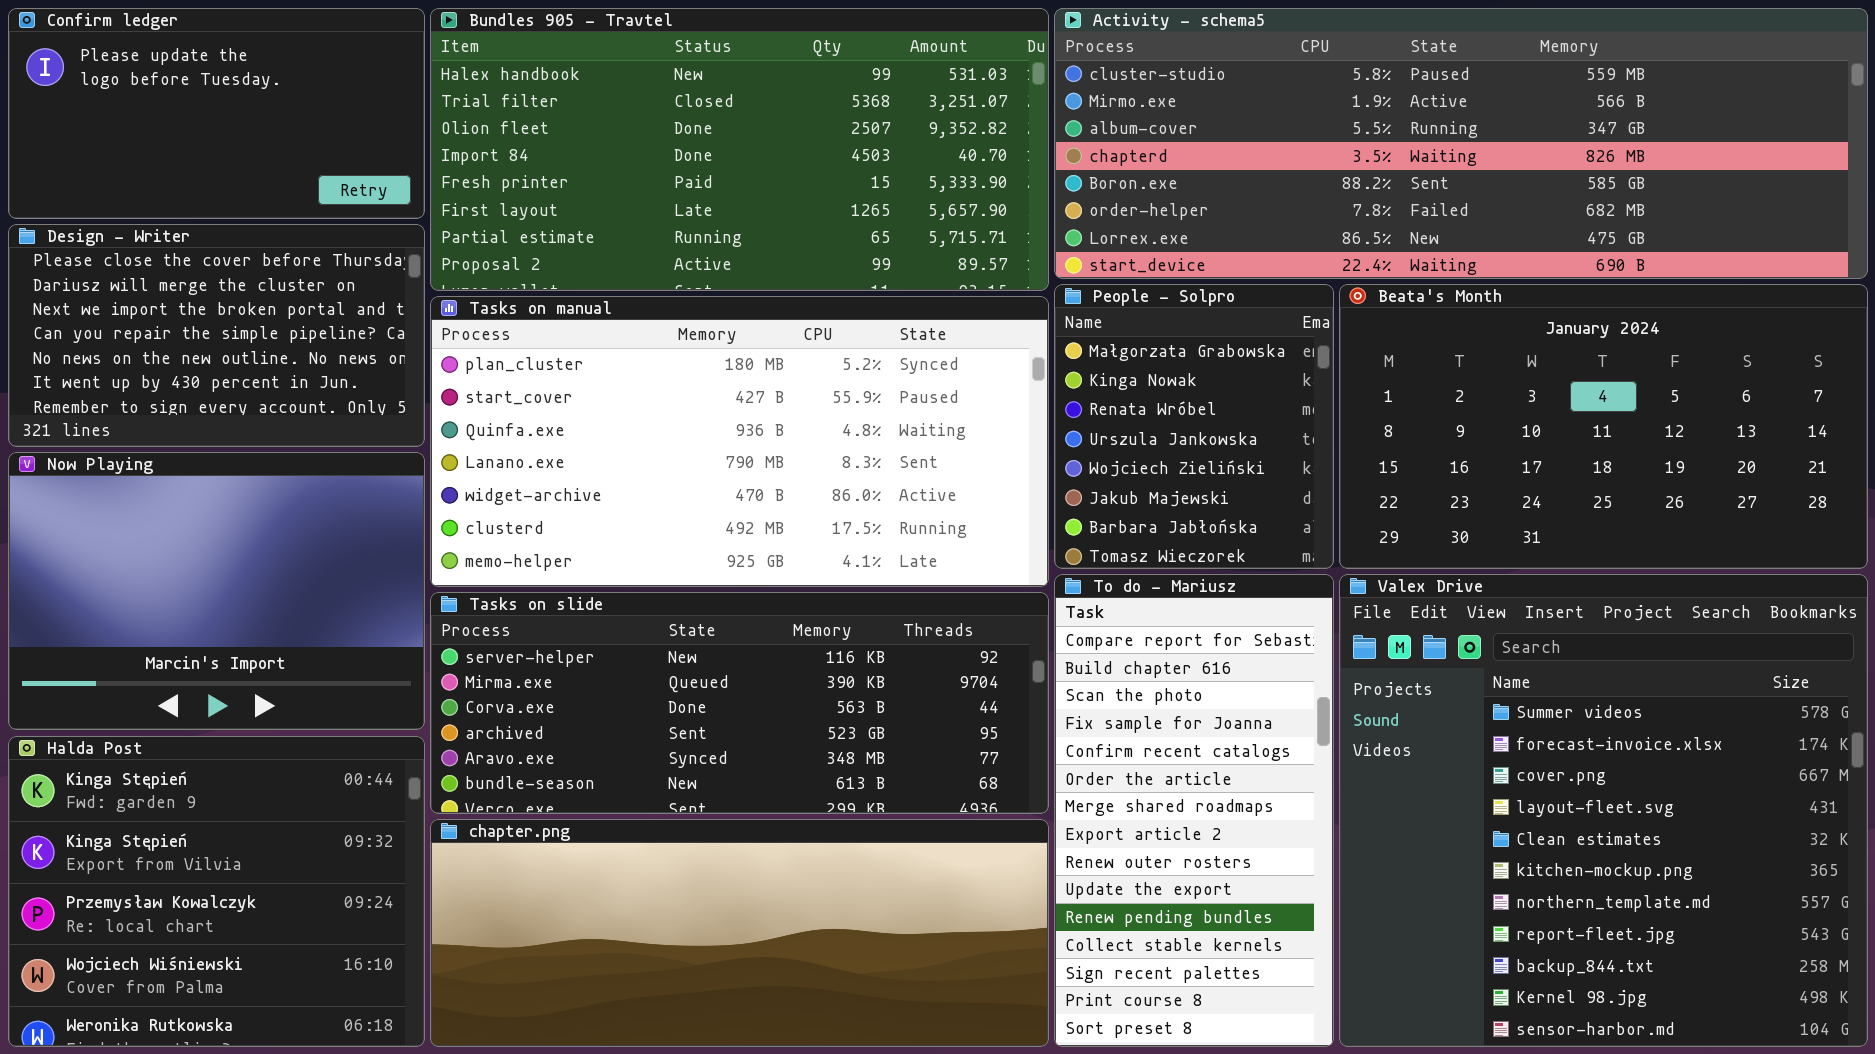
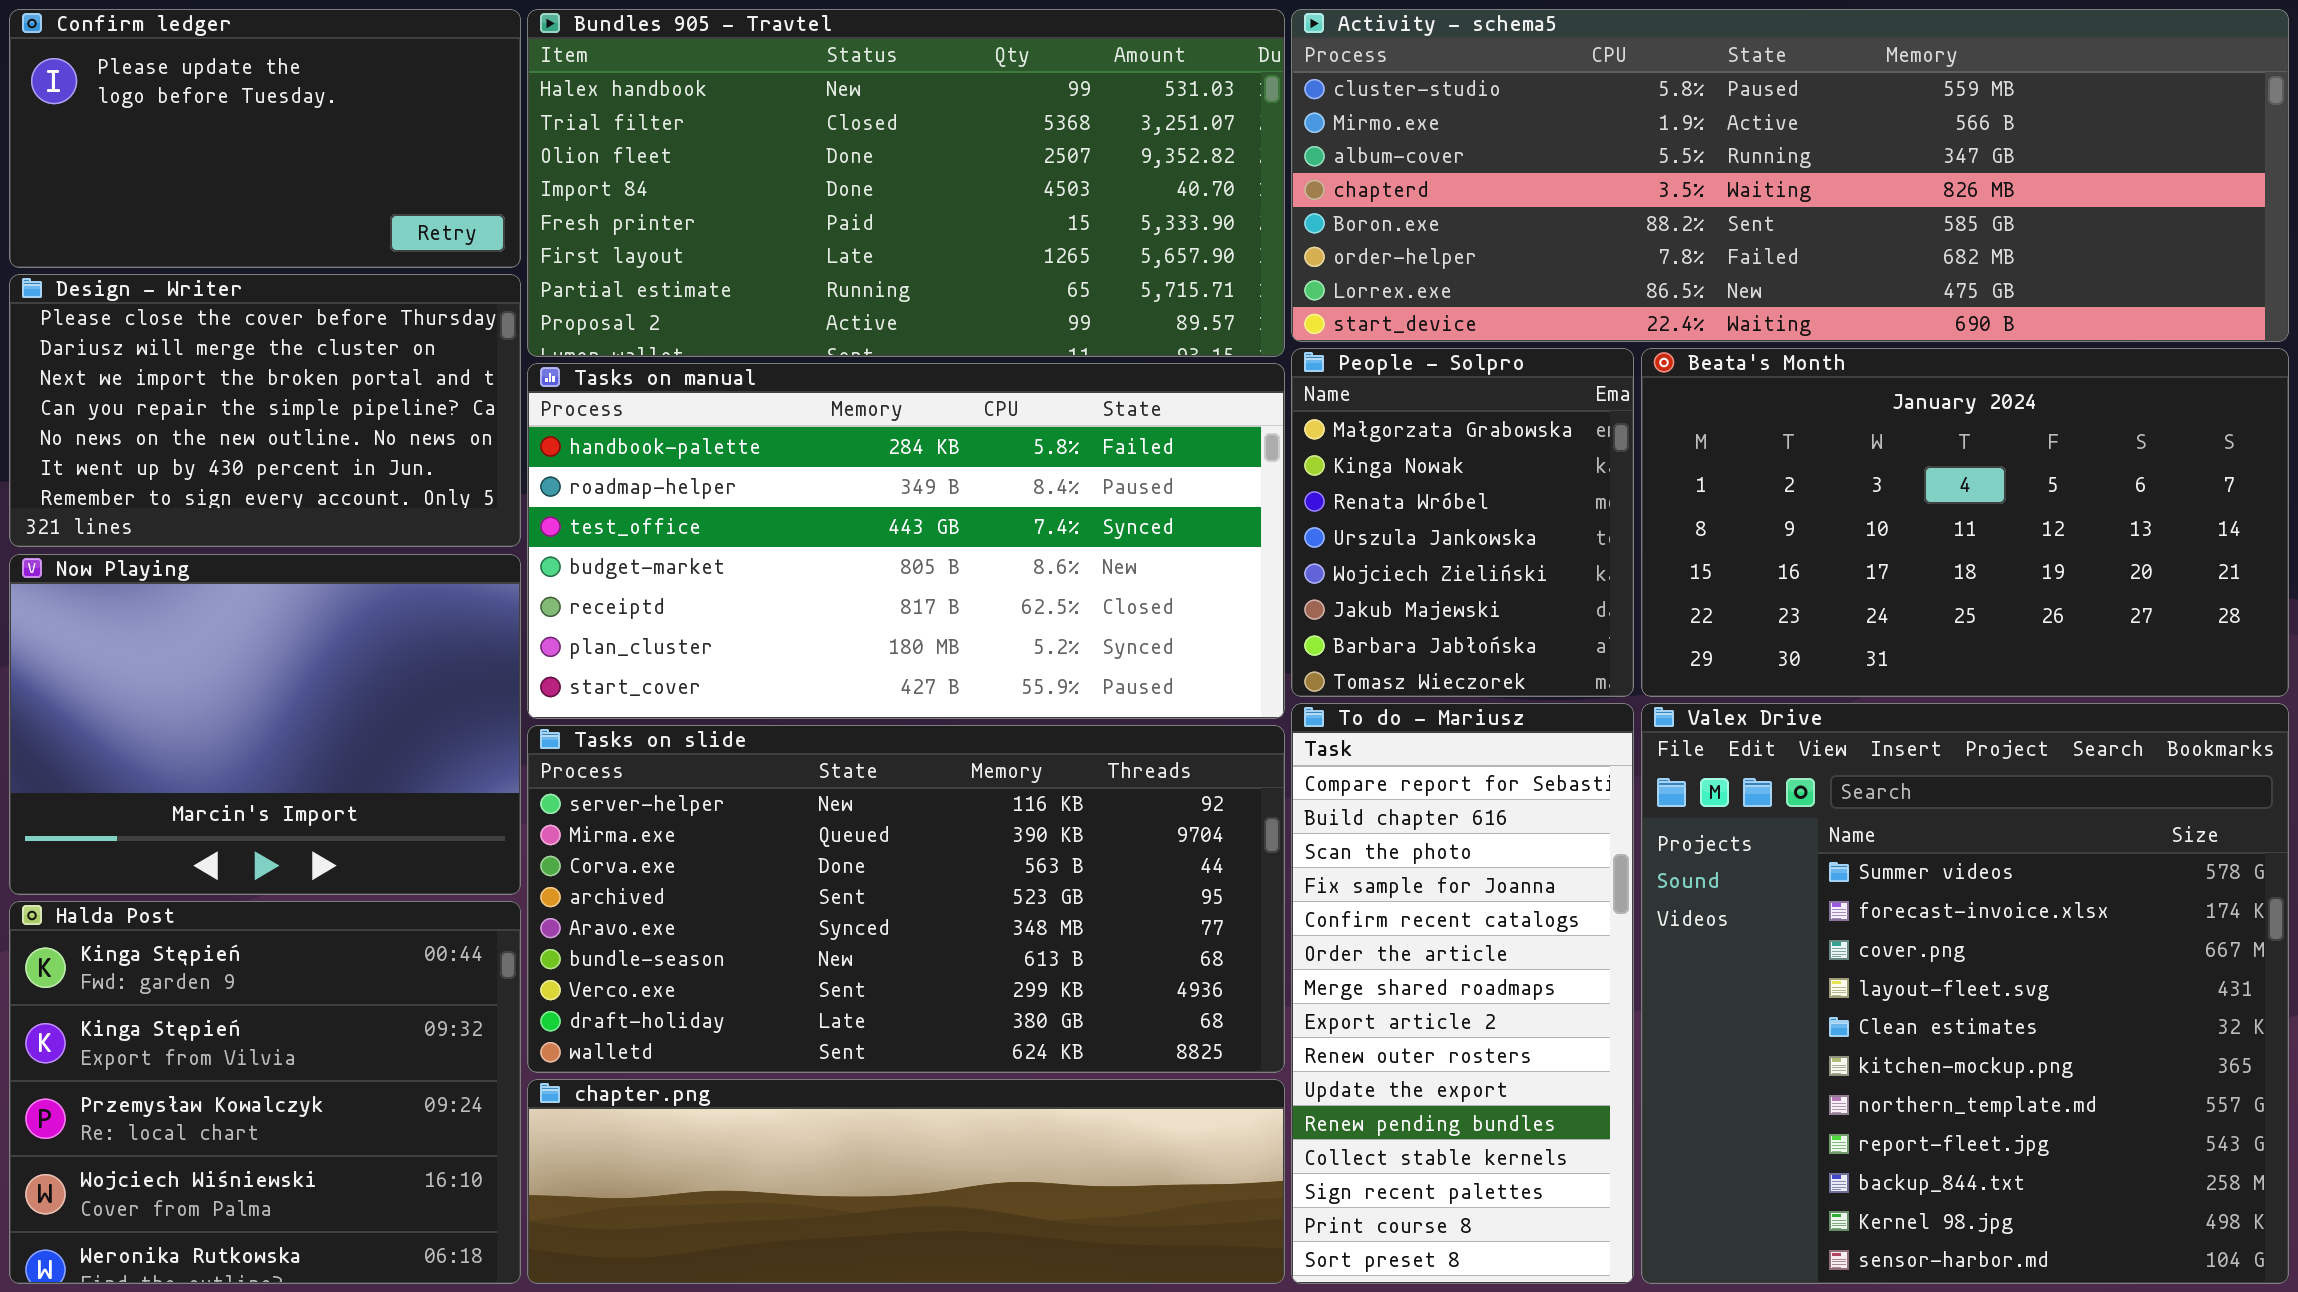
Tasks on manual: [430,296,1049,587] -> [527,363,1285,719], scrolled up 5 rows
Tasks on slide: [430,592,1049,814] -> [527,725,1285,1073], resized
chapter.png: [430,819,1049,1047] -> [527,1079,1285,1284], resized

